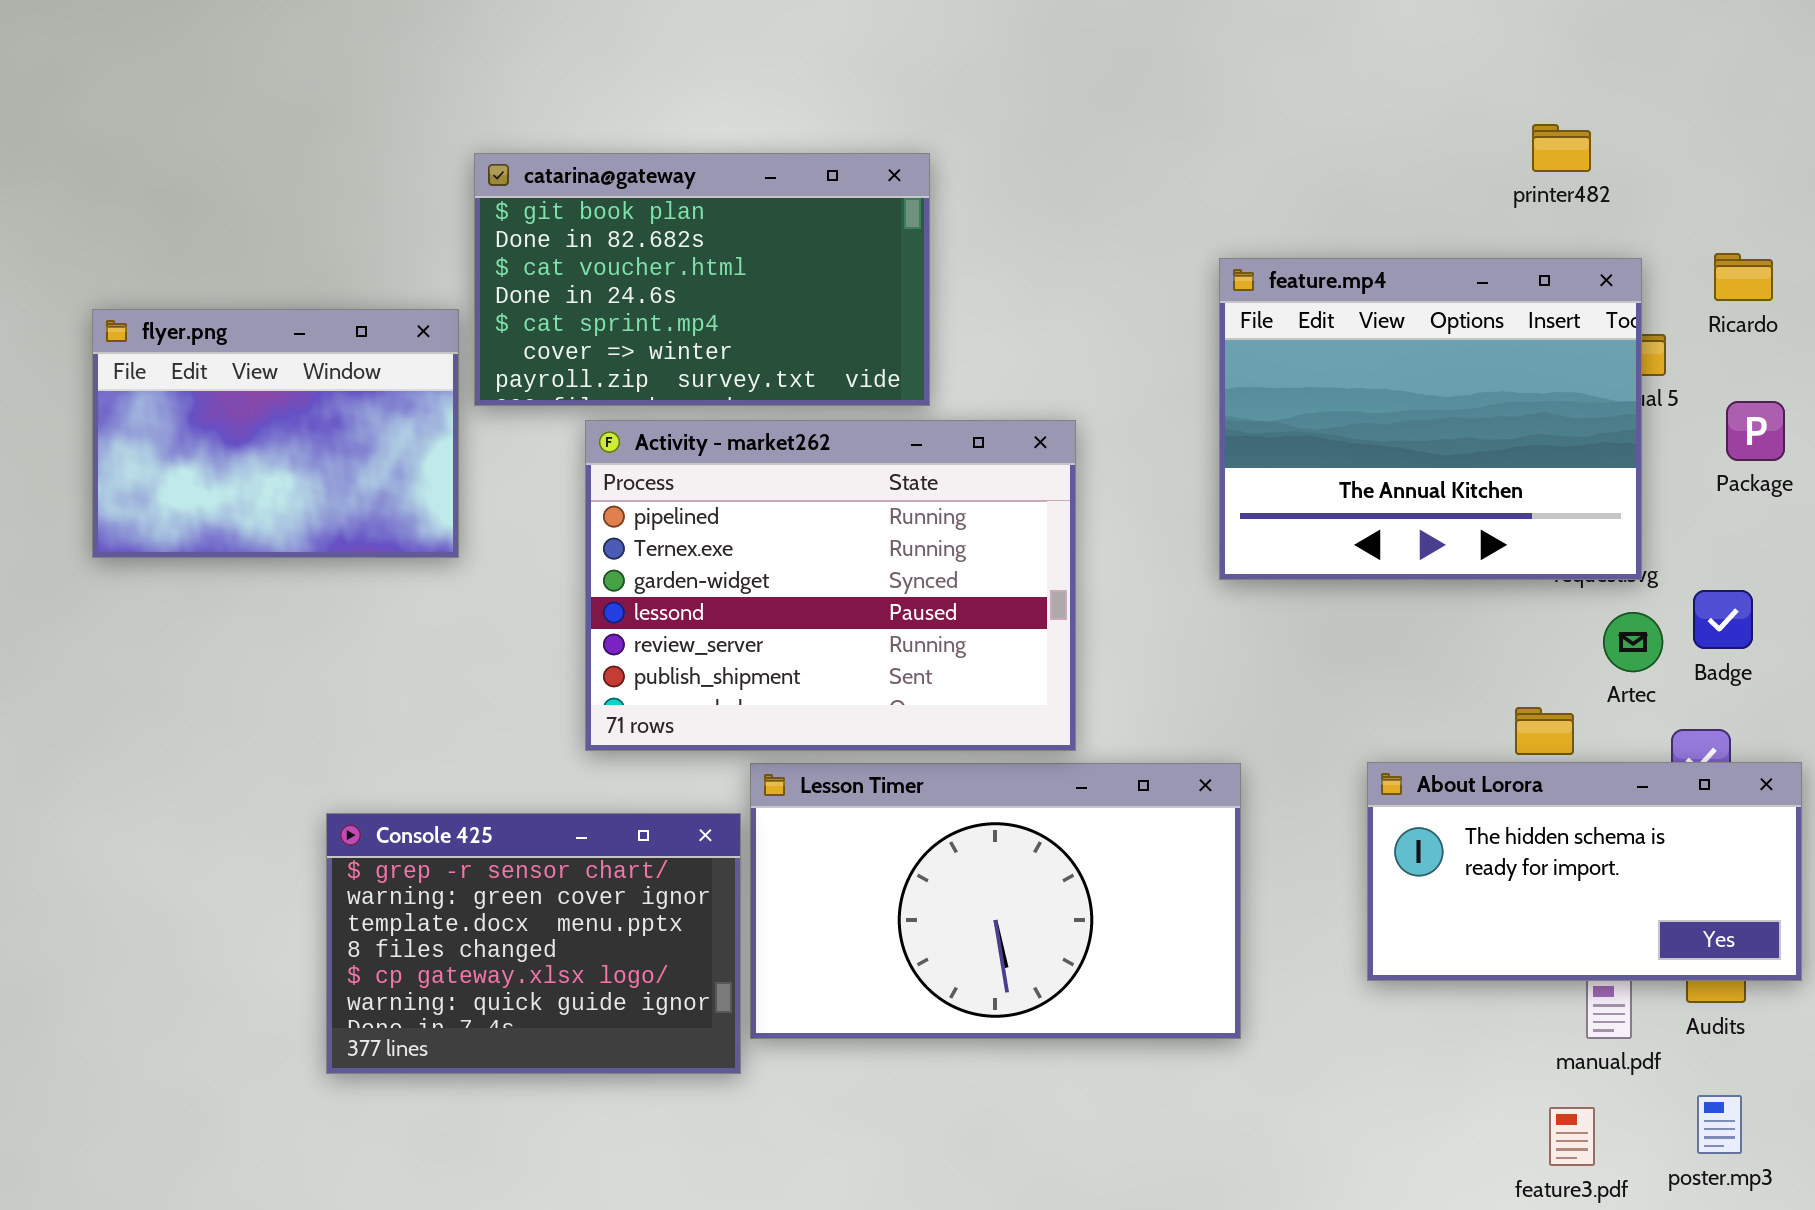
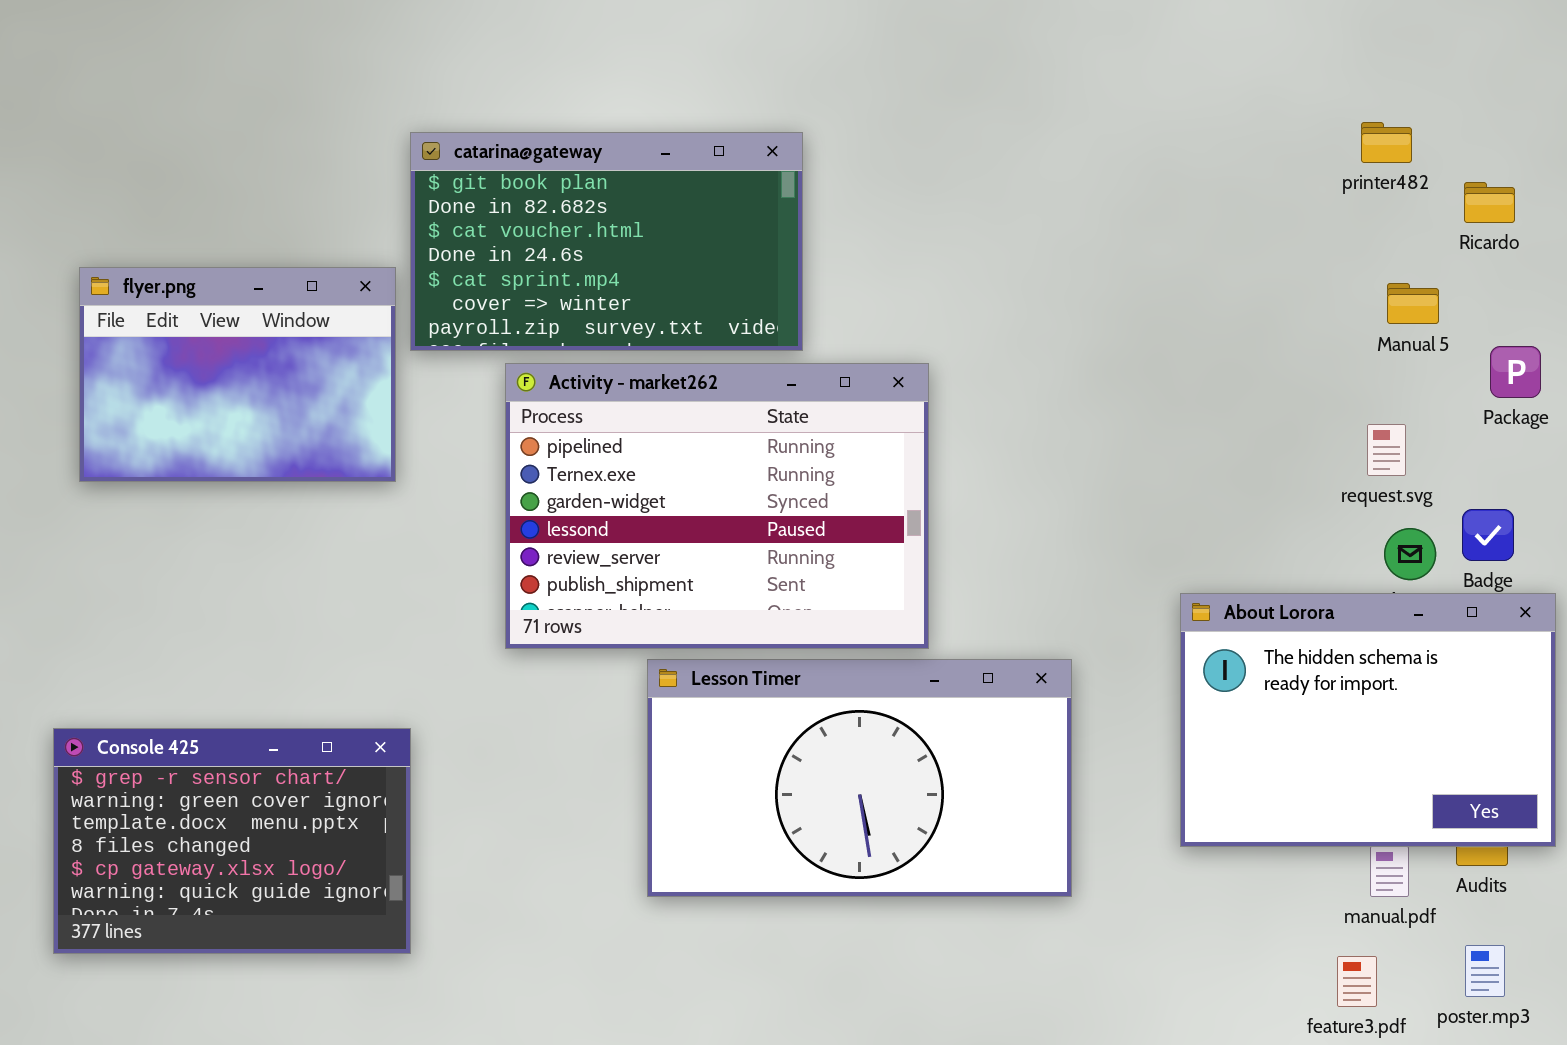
printer482: [1532,124,1591,172] -> [1361,122,1412,163], moved
Ricardo: [1714,253,1773,301] -> [1464,182,1515,223], moved
feature.mp4: [1219,258,1642,580] -> none, closed
About Lorora: [1367,762,1802,981] -> [1180,593,1556,847], resized
Console 425: [326,813,741,1074] -> [53,728,411,954], moved

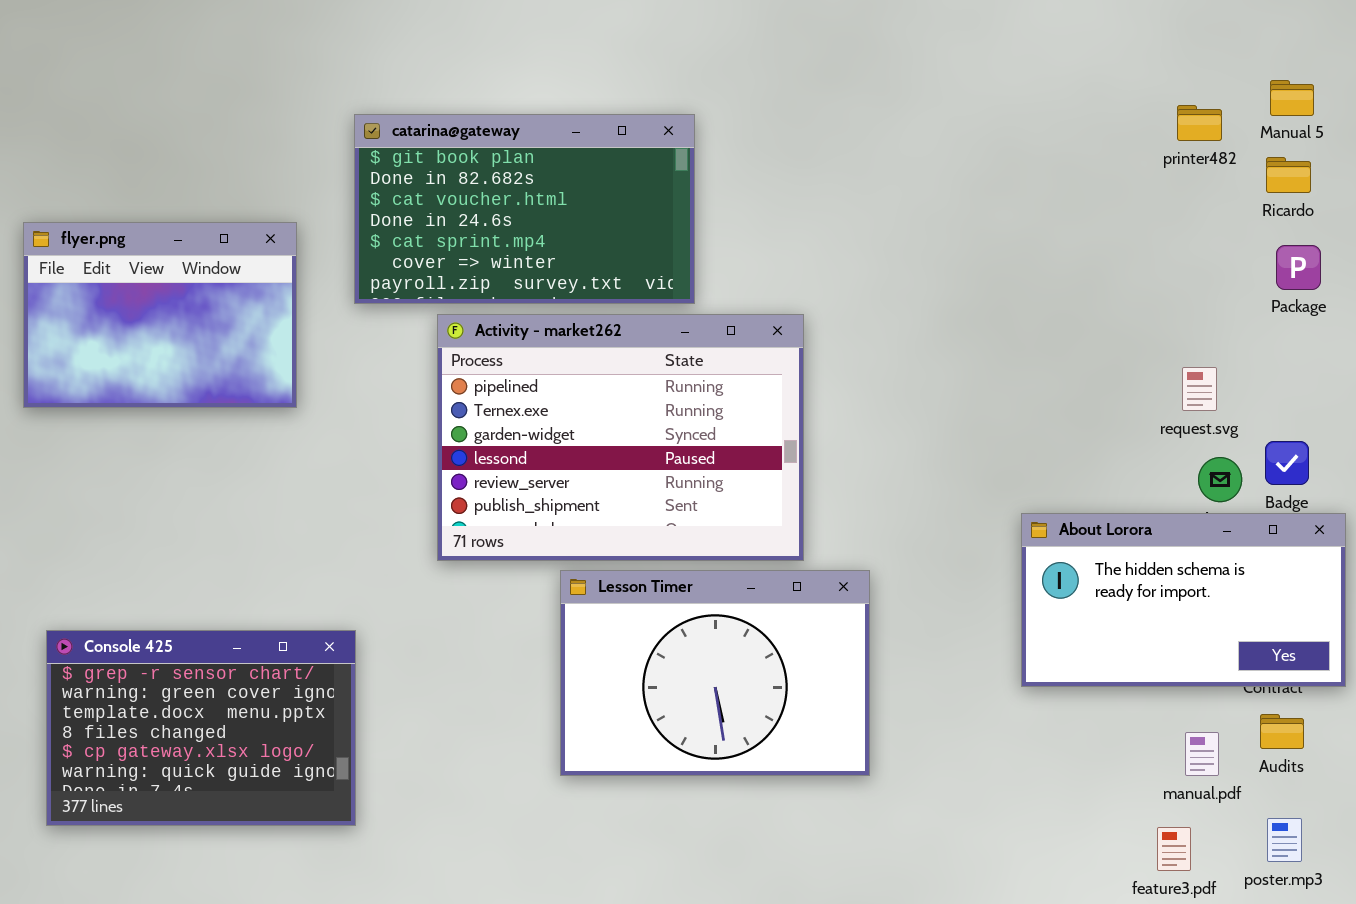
flyer.png: [79,267,396,482] -> [23,222,297,408], moved
Manual 5: [1387,283,1439,324] -> [1270,80,1314,116], moved
Package: [1490,346,1541,398] -> [1276,245,1321,290], moved
About Lorora: [1180,593,1556,847] -> [1021,513,1346,687], resized
Lesson Timer: [647,659,1072,897] -> [560,570,870,776], resized

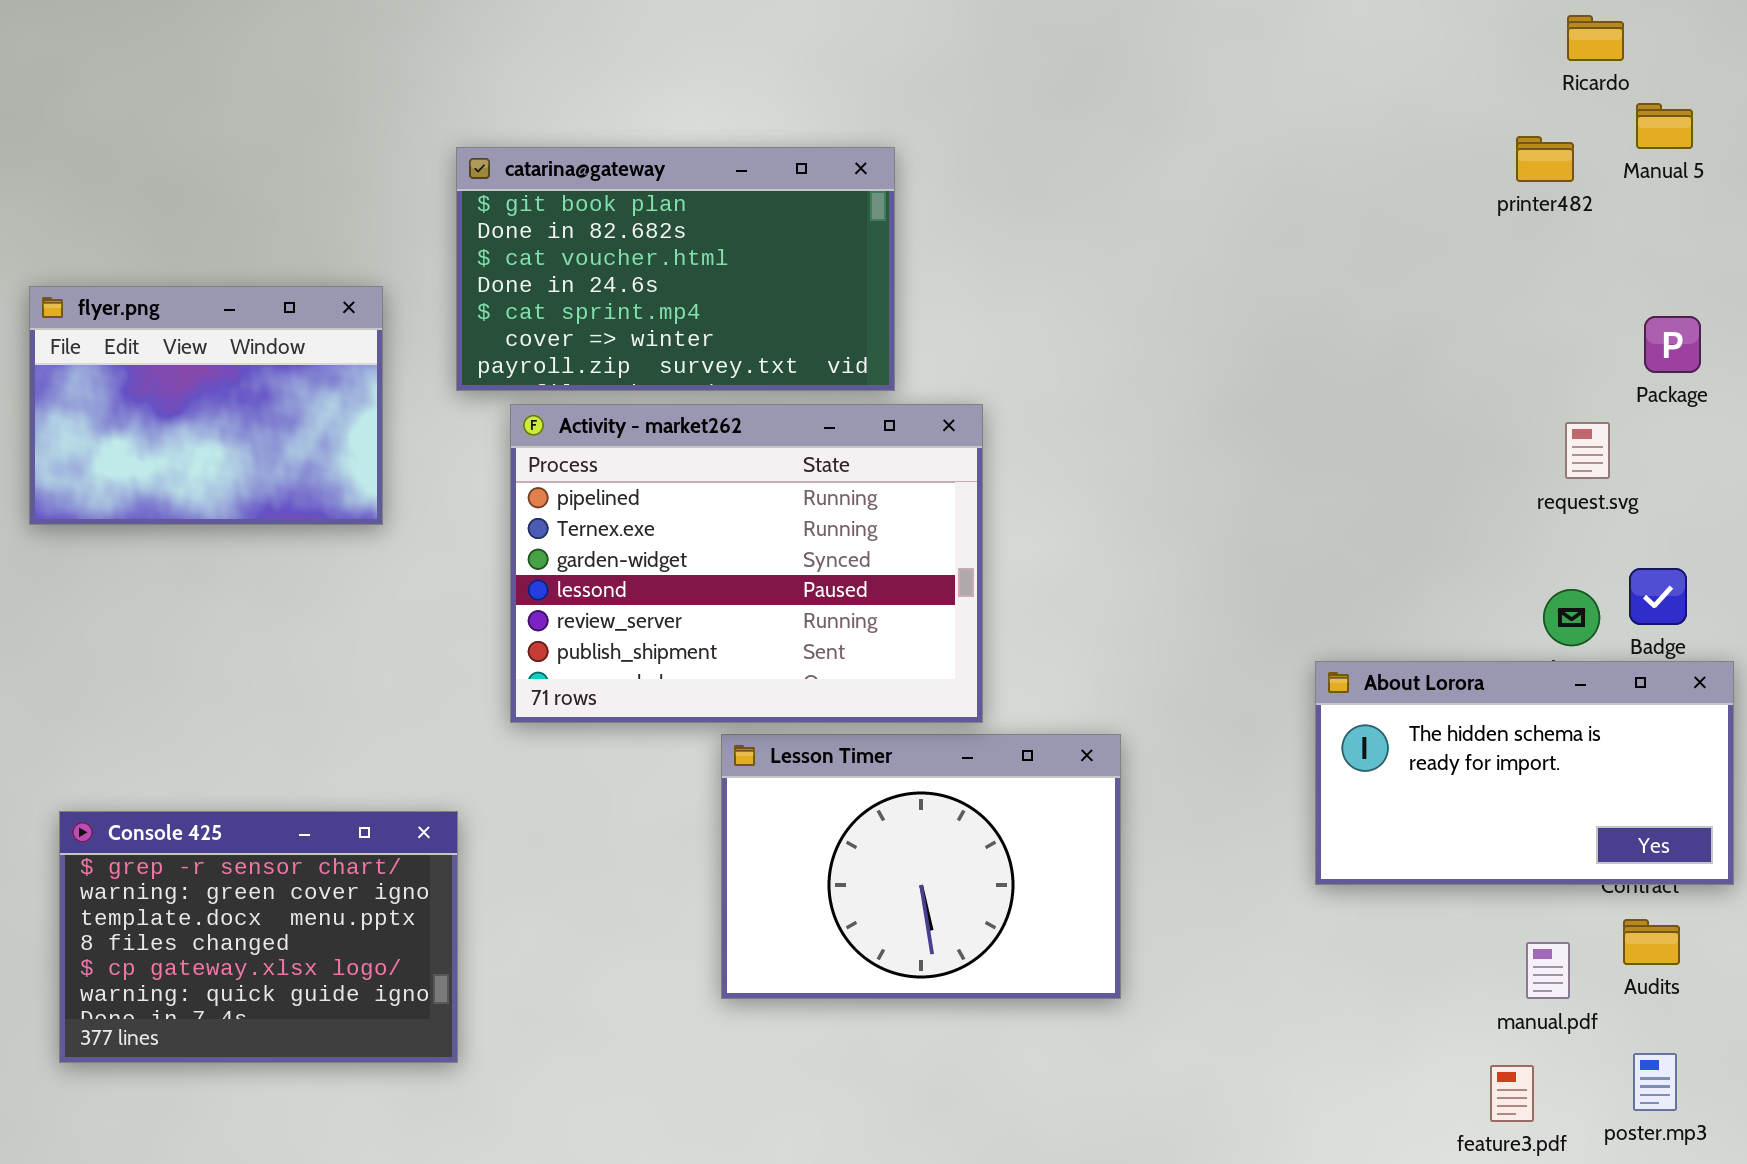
Ricardo: [1266,157,1311,193] -> [1567,15,1624,61], moved
Activity - market262: [437,314,804,561] -> [510,404,983,723], moved
request.svg: [1182,367,1217,411] -> [1565,422,1610,479], moved

